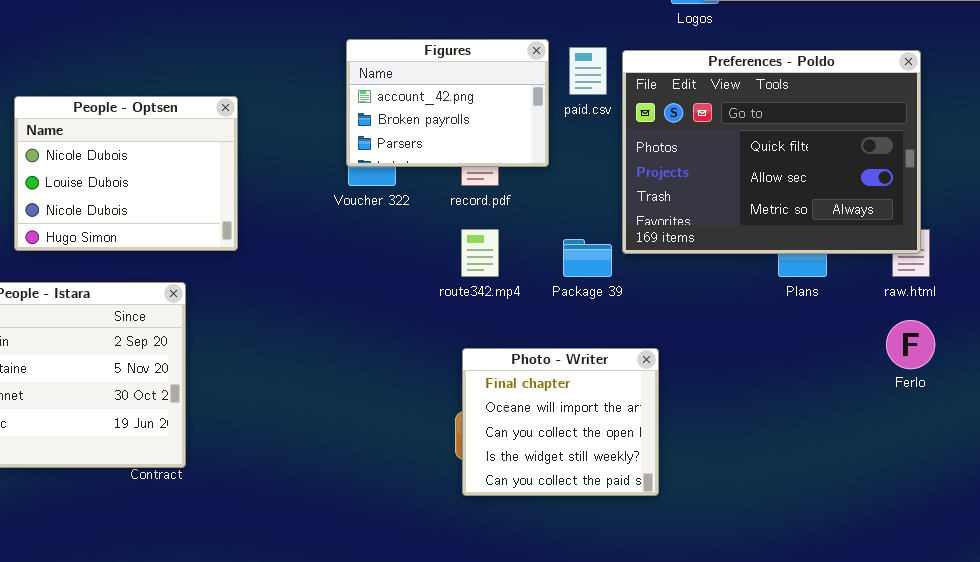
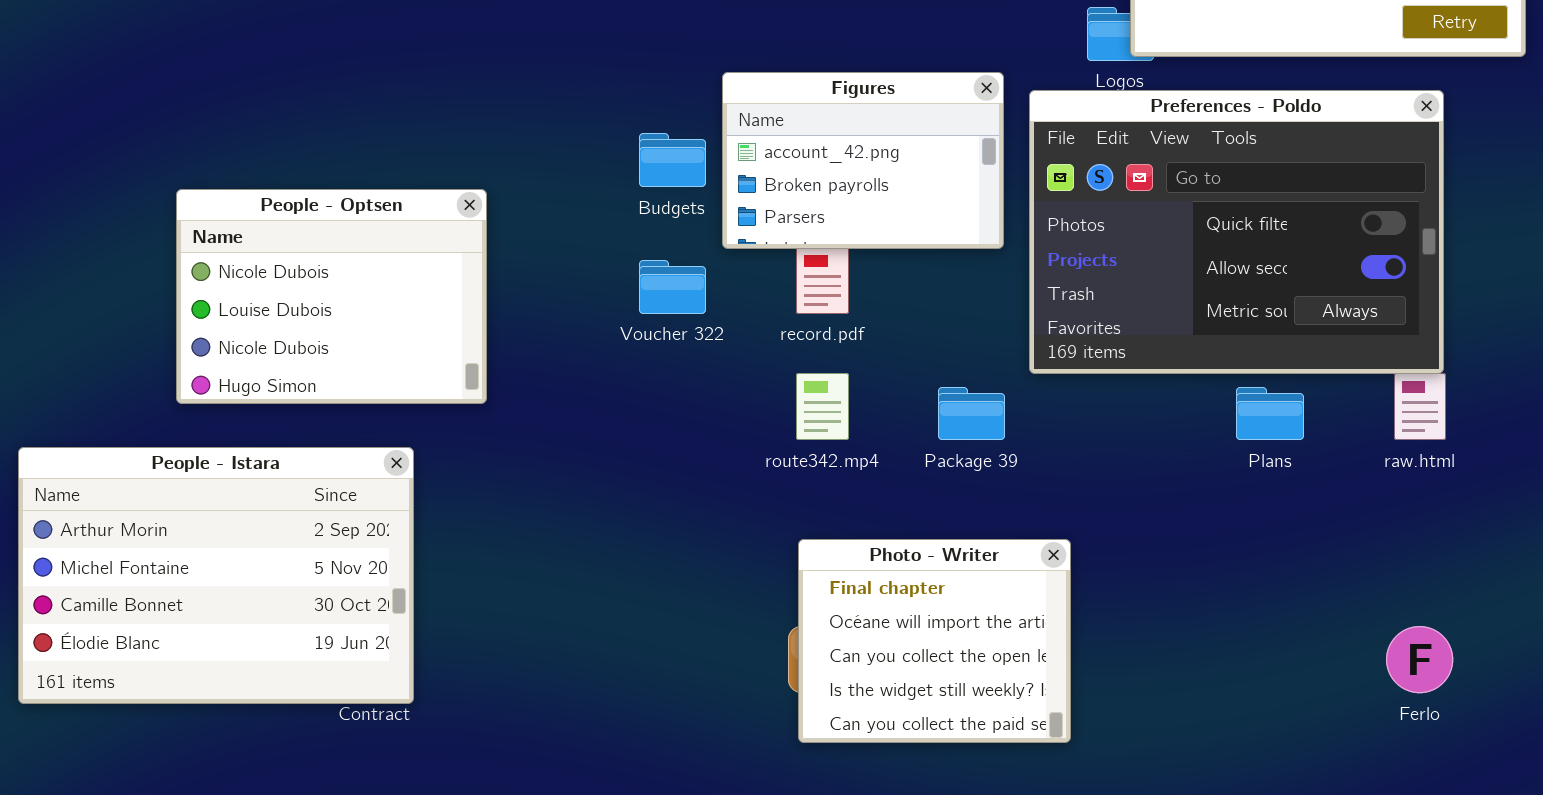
Figures: [346,39,549,167] -> [722,72,1004,249], moved
Preferences - Poldo: [622,50,921,254] -> [1029,90,1444,374], moved
Ferlo: [886,320,935,369] -> [1386,626,1453,693], moved

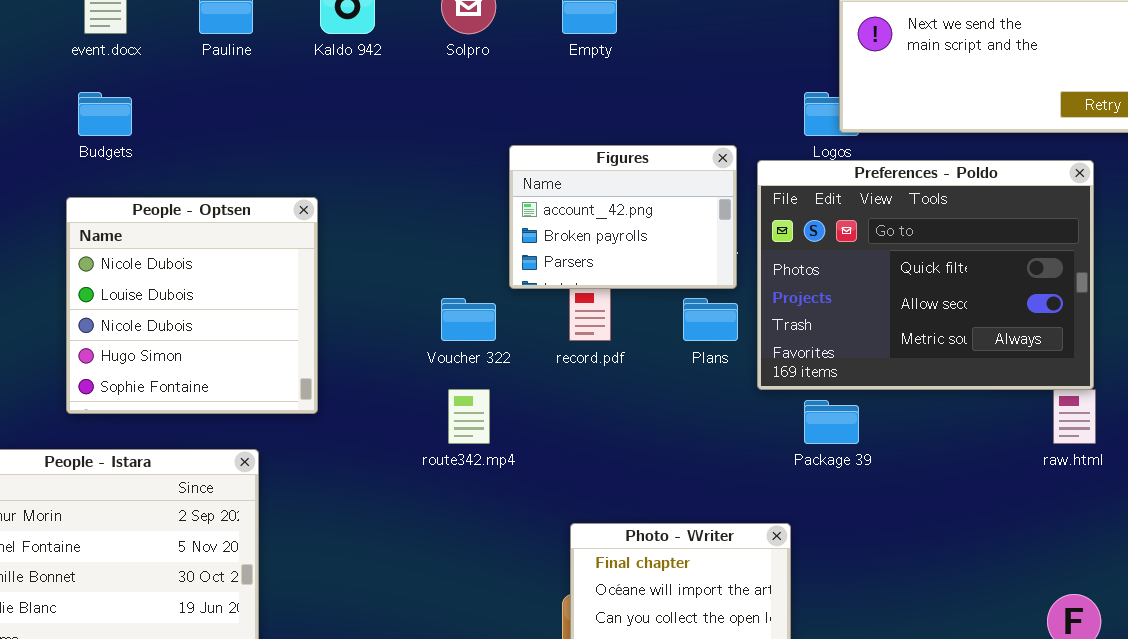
Budgets: [639,133,706,187] -> [78,92,132,136], moved
People - Optsen: [176,189,487,404] -> [66,197,318,414], resized
route342.mp4: [796,373,849,440] -> [448,389,490,444], moved
Package 39: [938,387,1005,440] -> [804,400,859,444], moved
Plans: [1236,387,1304,440] -> [683,298,738,341], moved

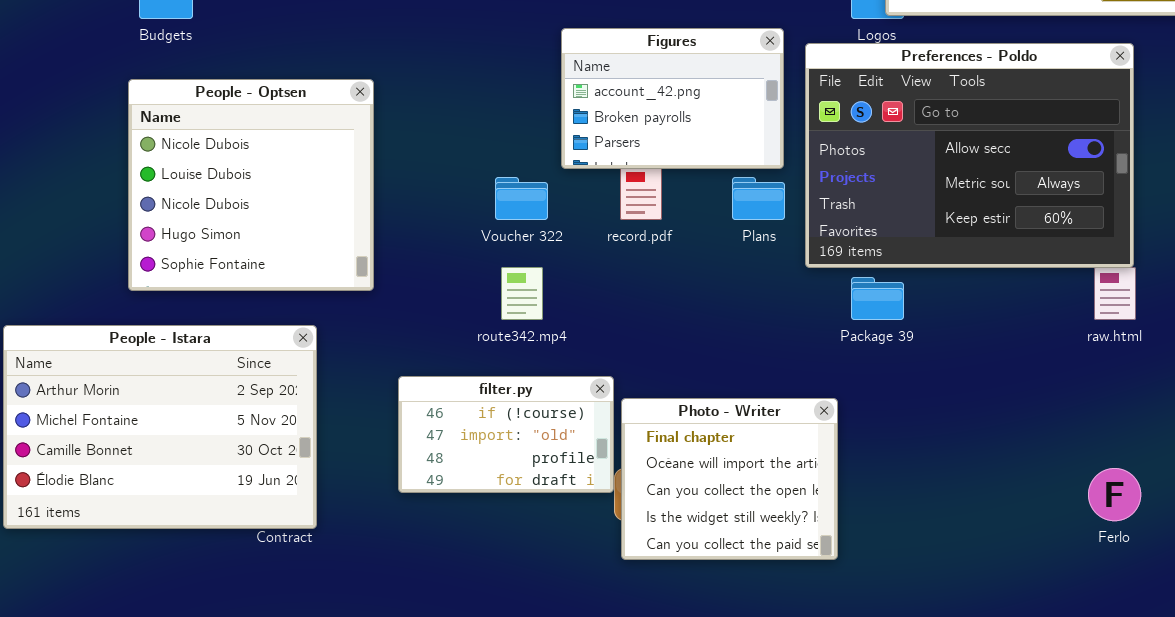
Preferences - Poldo: [757,160,1094,390] -> [805,43,1134,268], scrolled down 1 row
filter.py: none -> [398,376,614,493], opened

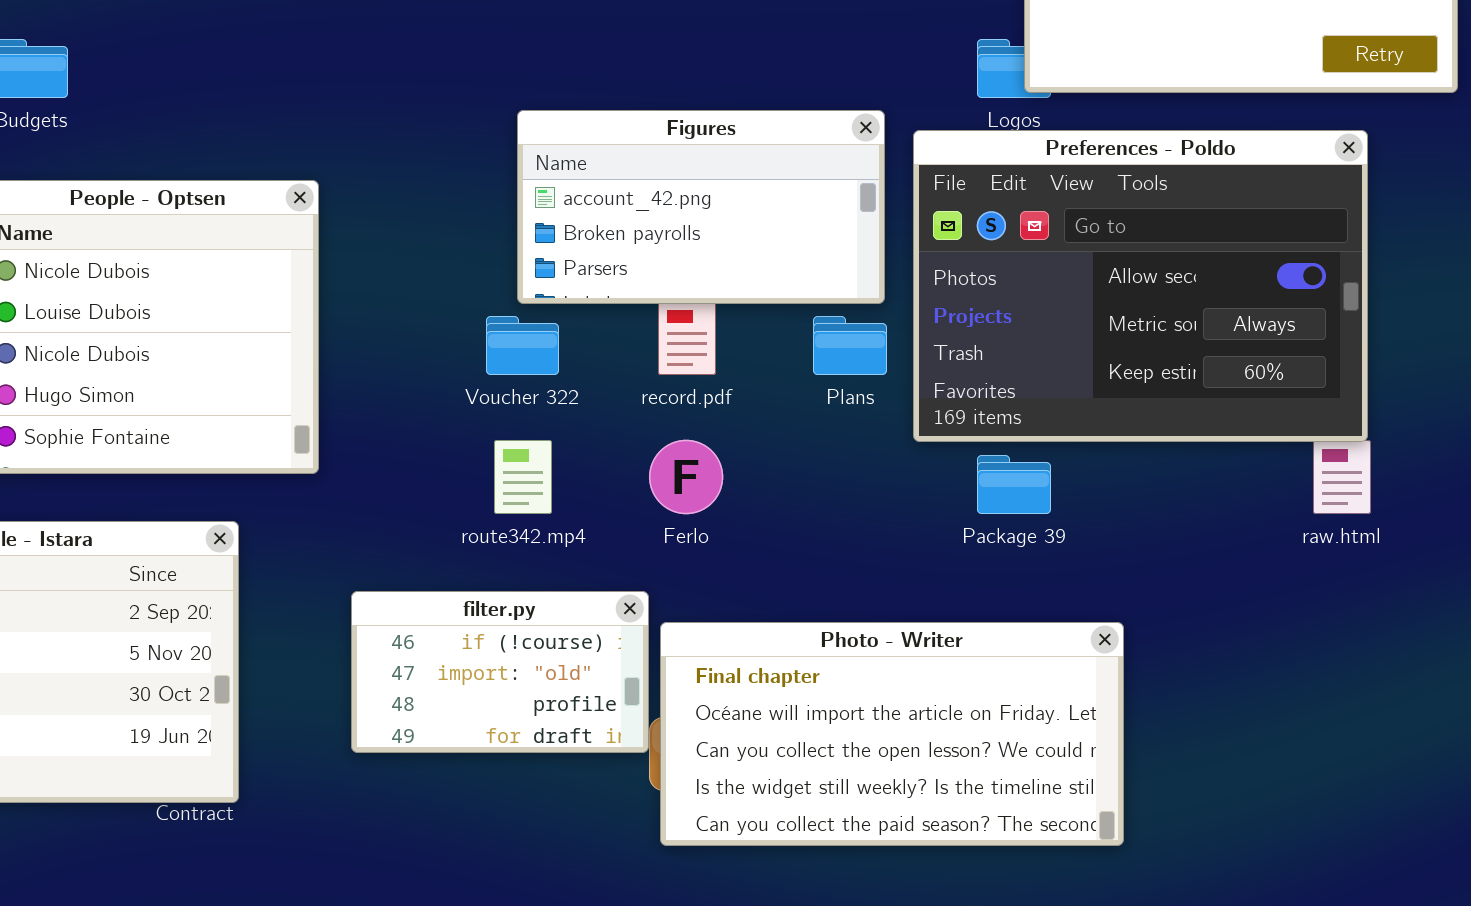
Figures: [561,28,784,169] -> [517,110,885,304], resized
Photo - Writer: [621,398,838,560] -> [660,622,1124,846], resized
Ferlo: [1088,468,1141,521] -> [649,440,723,514], moved

